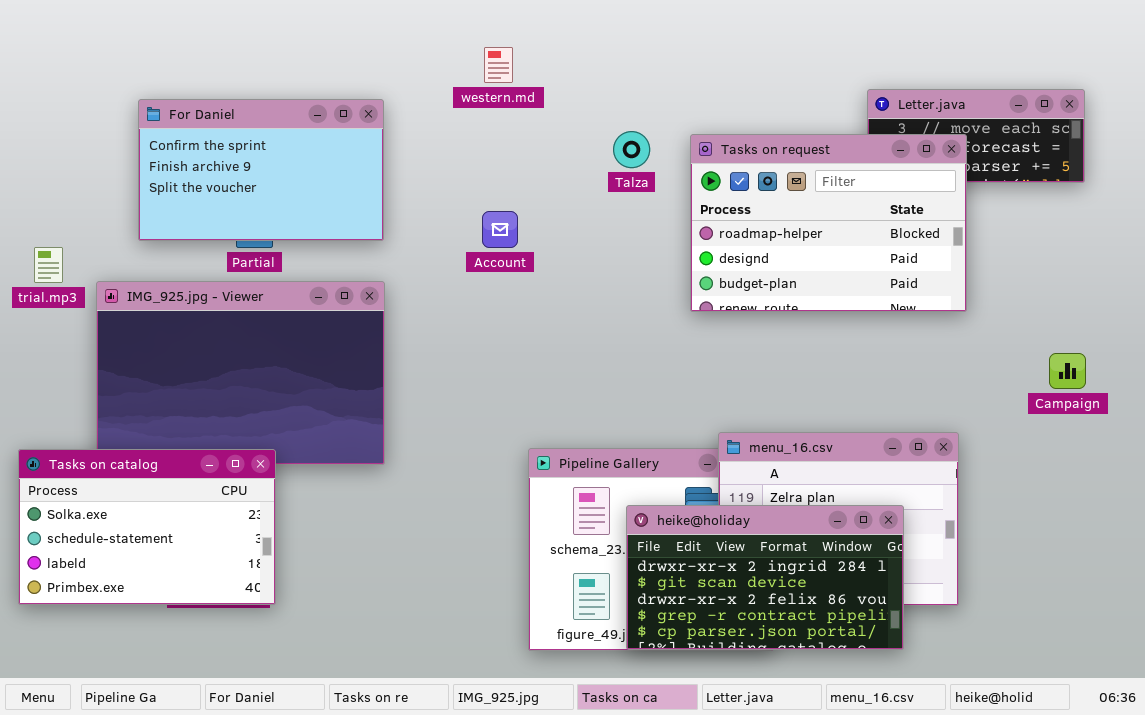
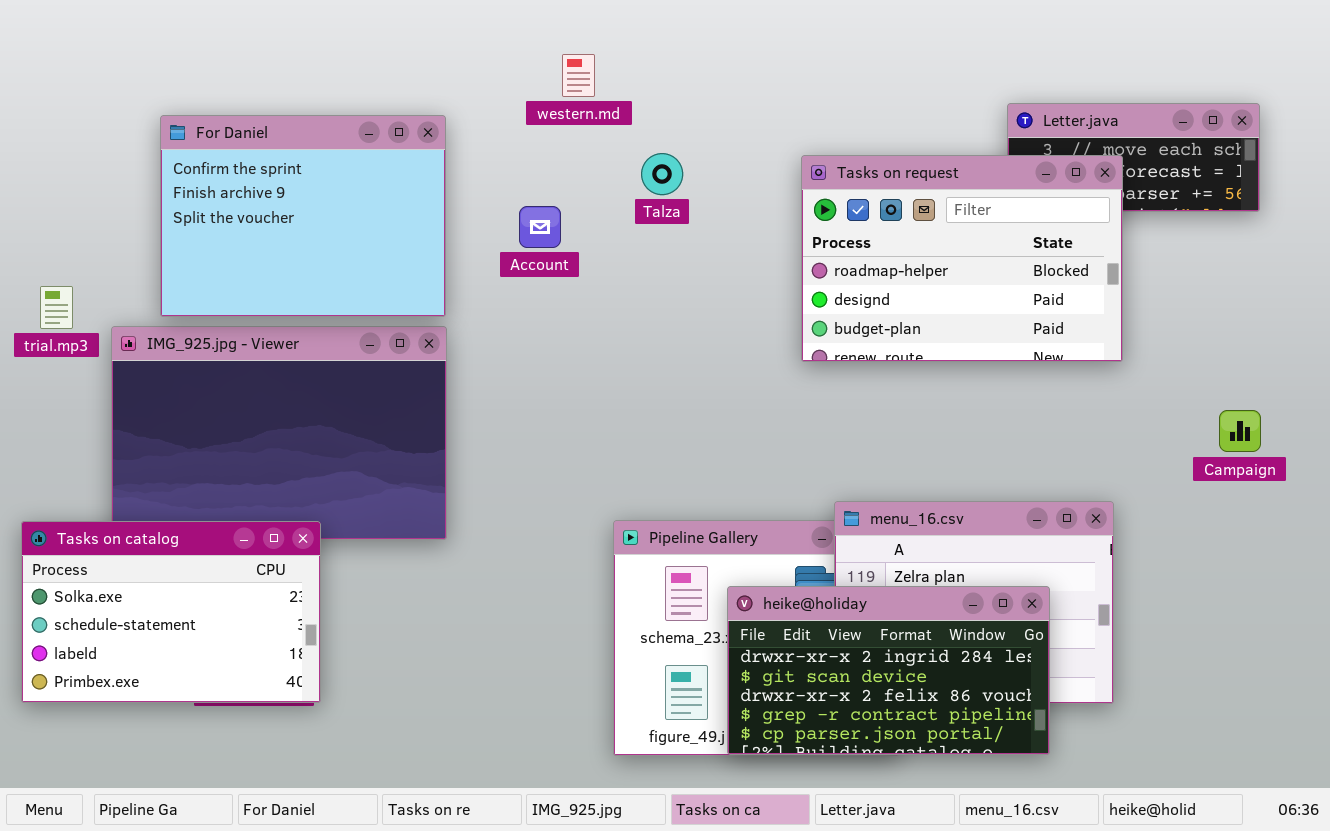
For Daniel: [138,99,384,241] -> [160,115,446,317], resized
Talza: [613,131,650,168] -> [641,153,683,195], moved
Account: [482,211,518,248] -> [519,206,561,248], moved

